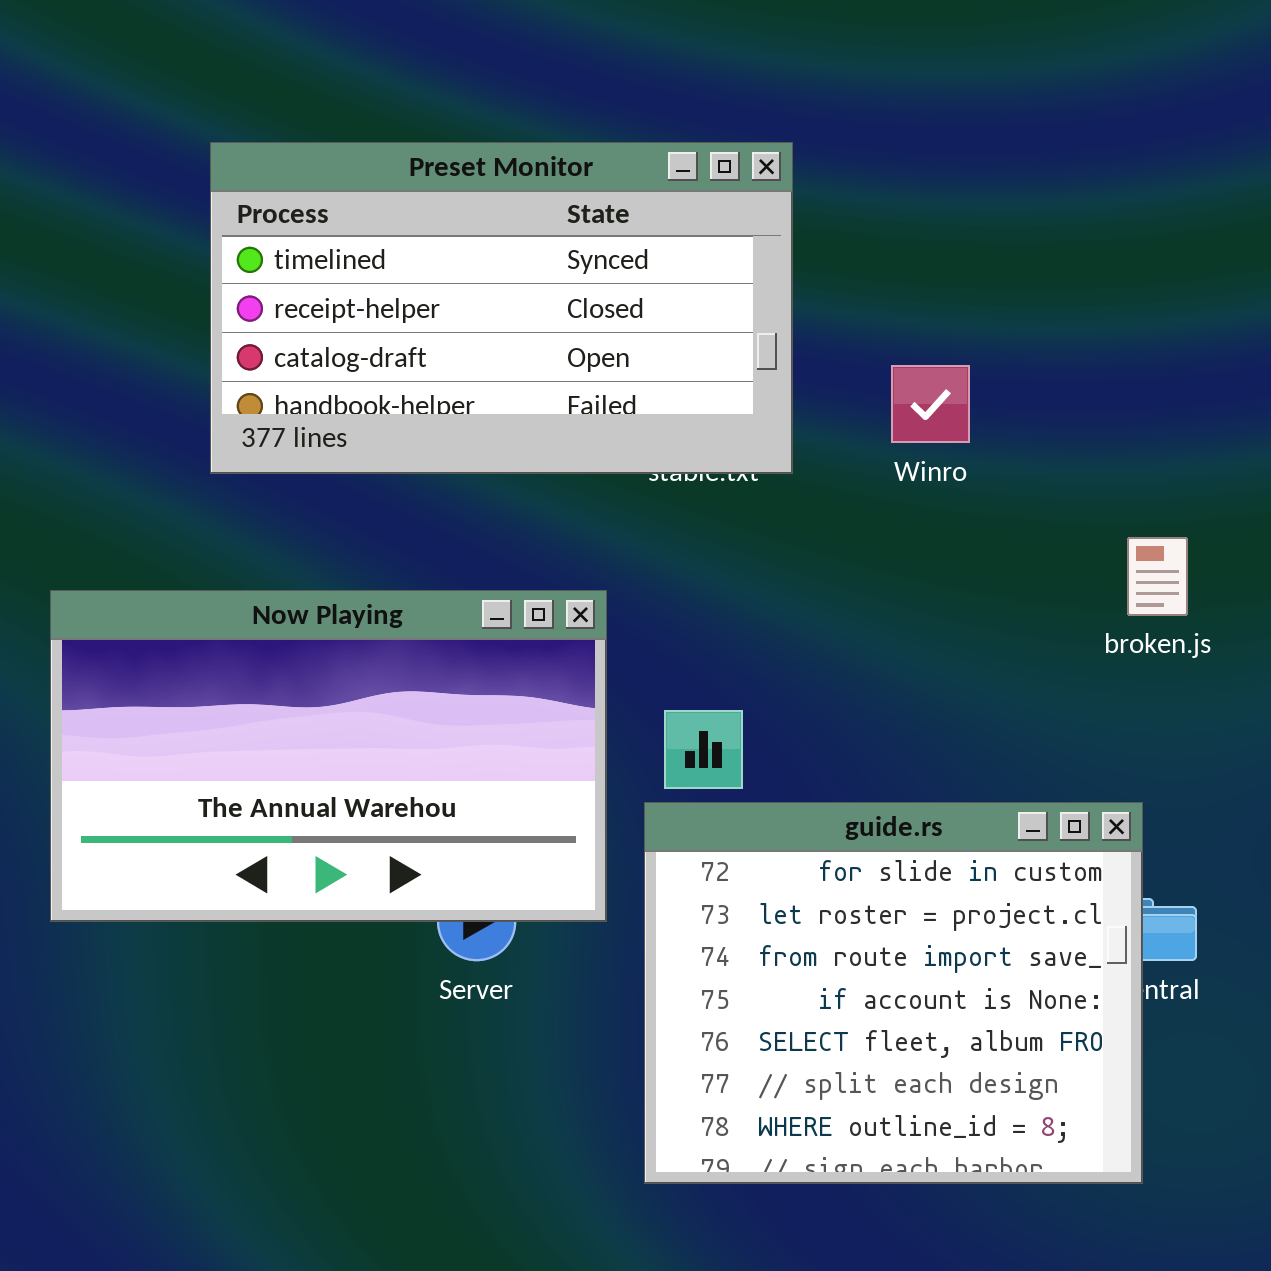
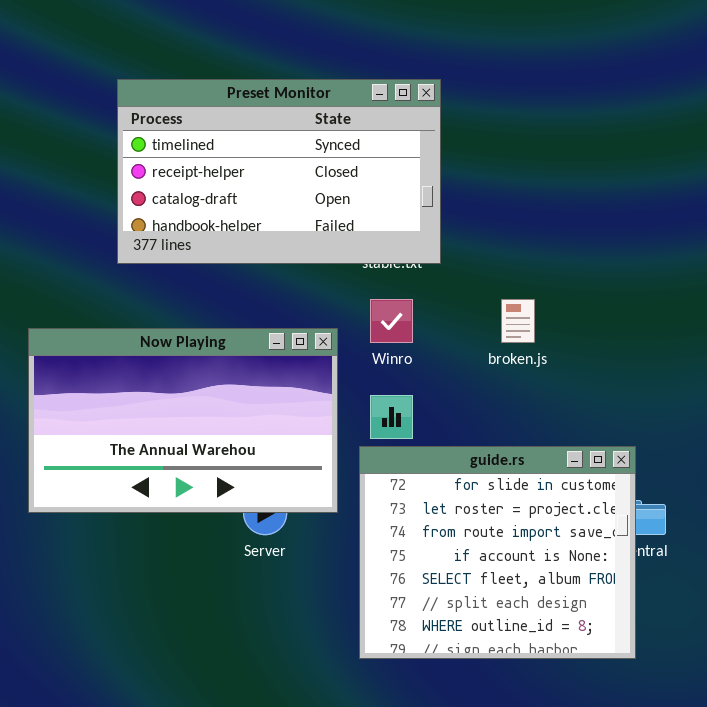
Winro: [891,365,970,443] -> [370,299,413,343], moved
broken.js: [1127,537,1188,616] -> [501,299,535,343], moved

